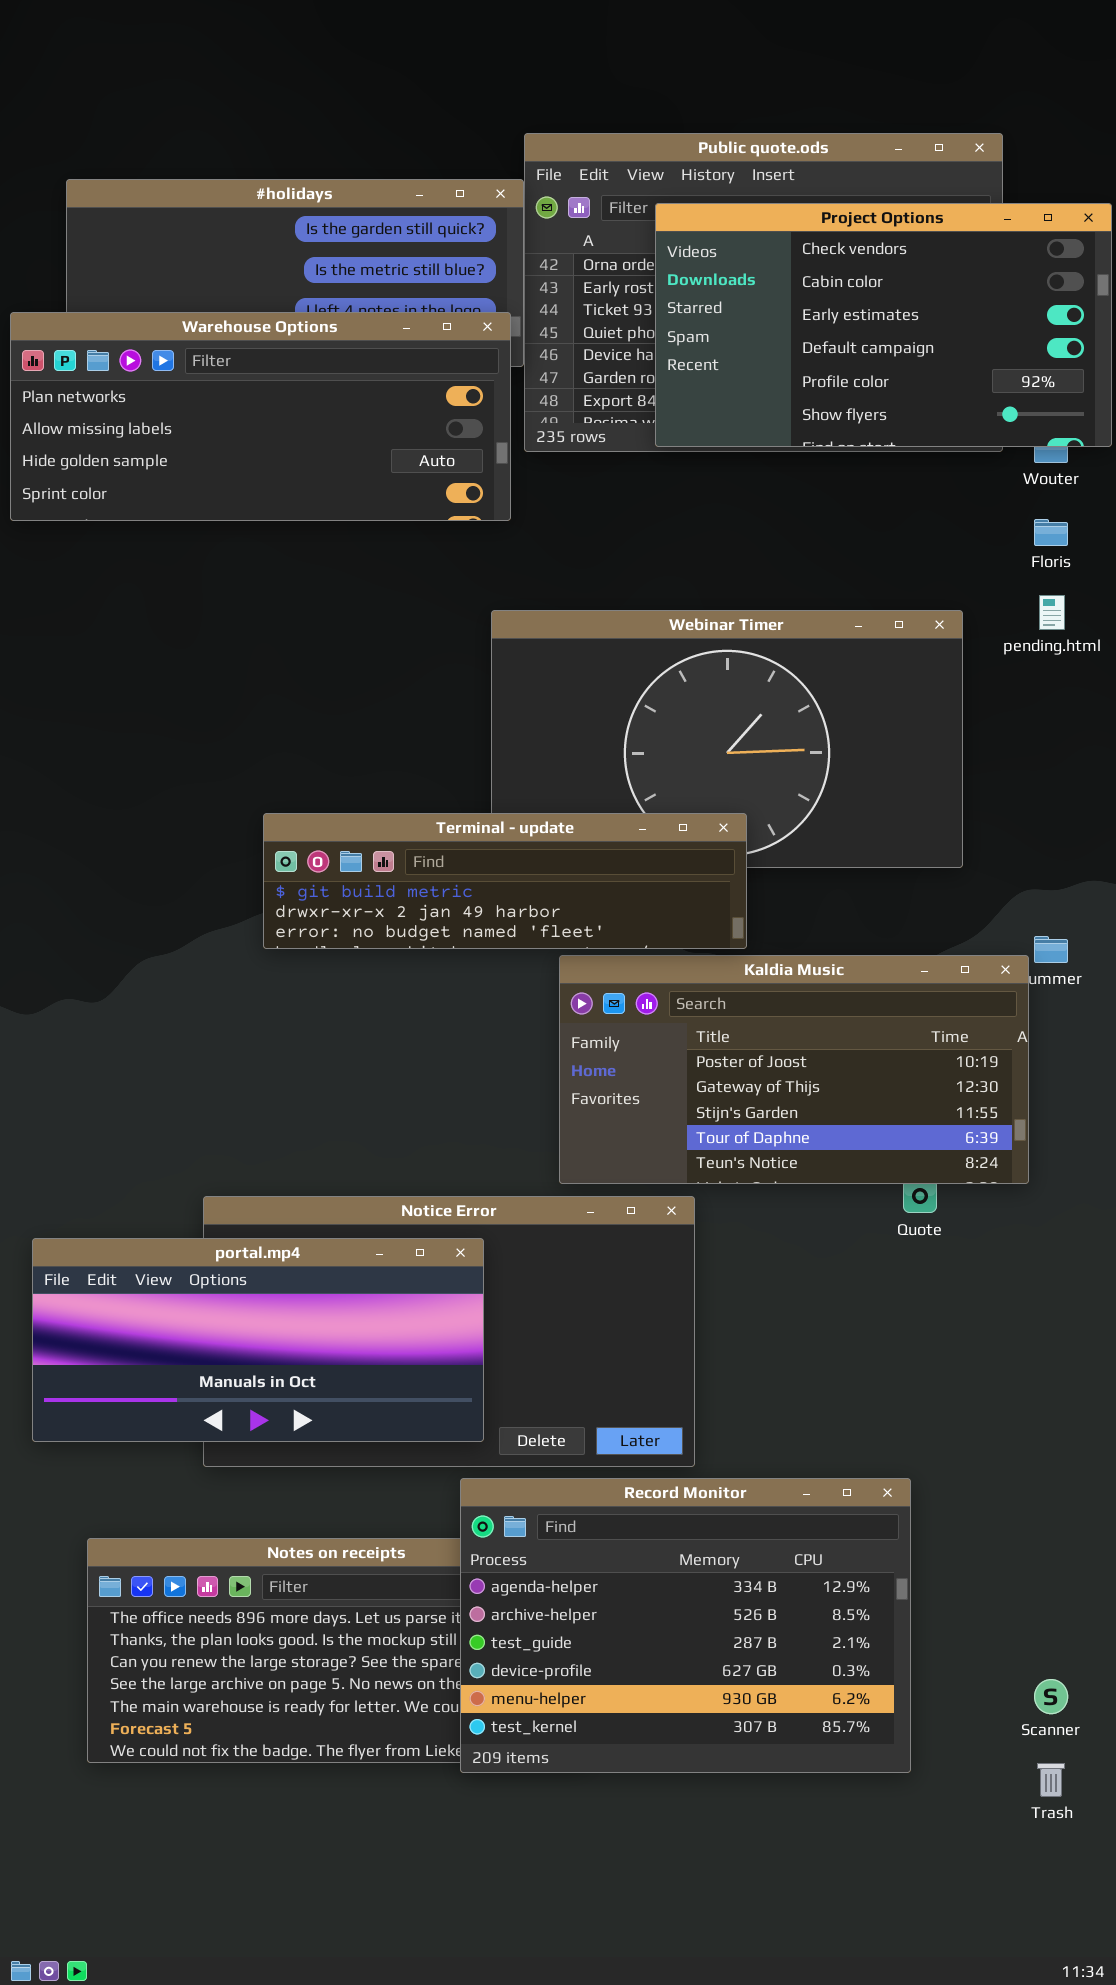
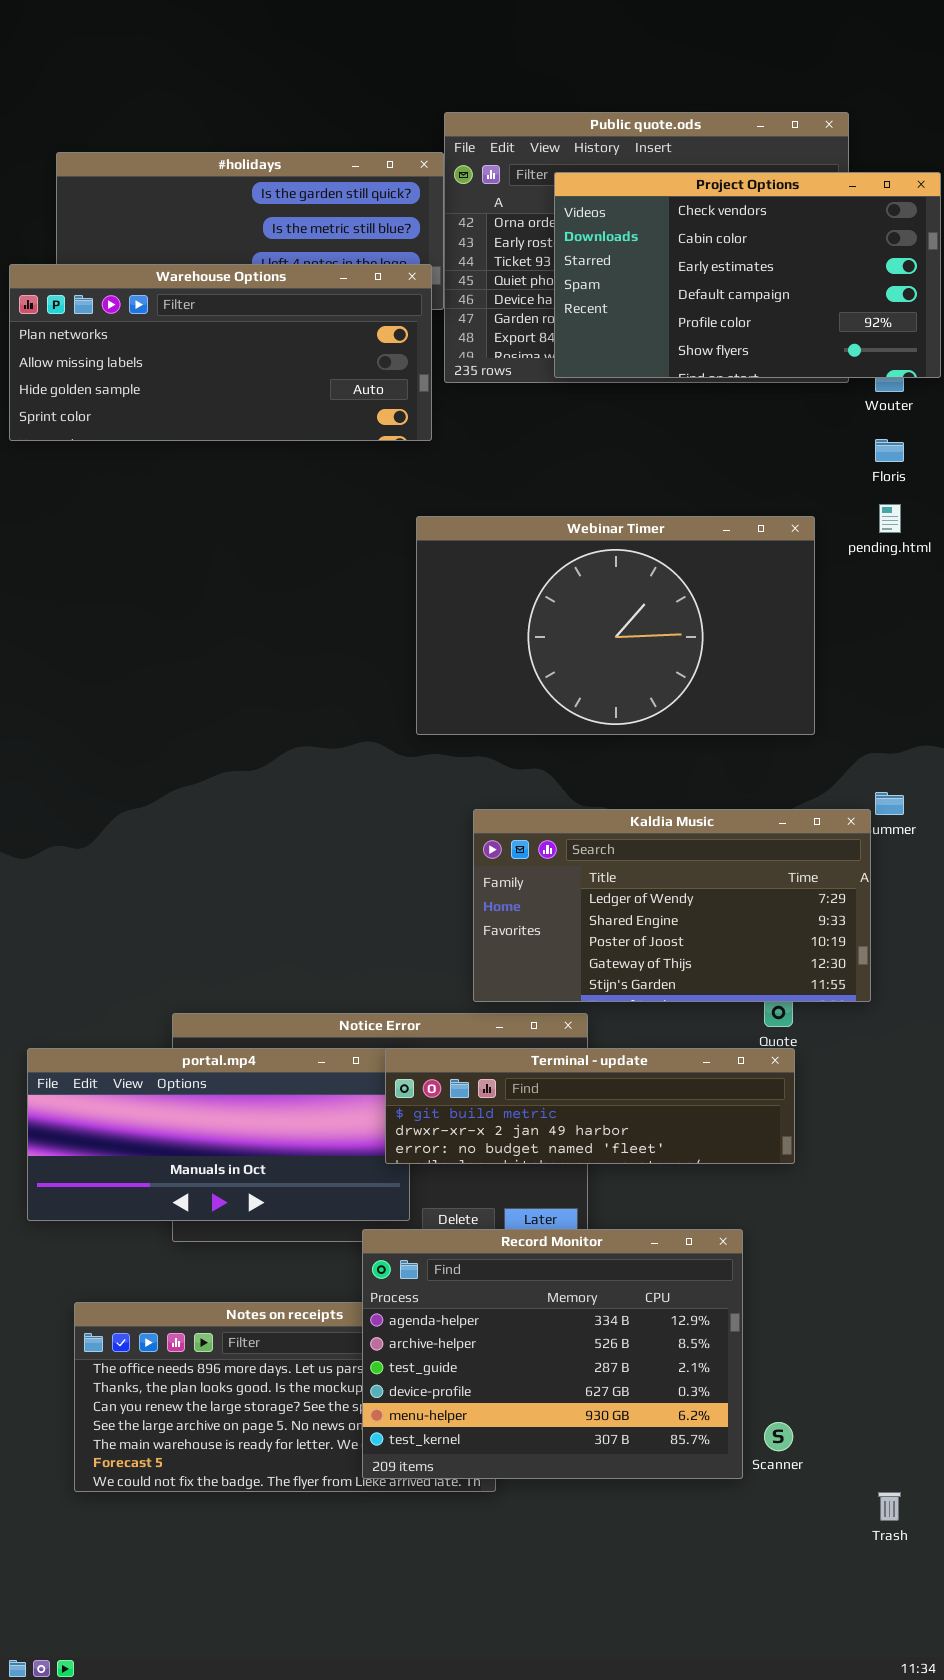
Terminal - update: [263,813,747,949] -> [385,1048,795,1164], moved
Kaldia Music: [559,955,1029,1184] -> [473,809,871,1002], scrolled up 2 rows
Record Monitor: [460,1478,911,1773] -> [362,1229,743,1479], moved
Scanner: [1034,1679,1068,1714] -> [764,1422,793,1451], moved

